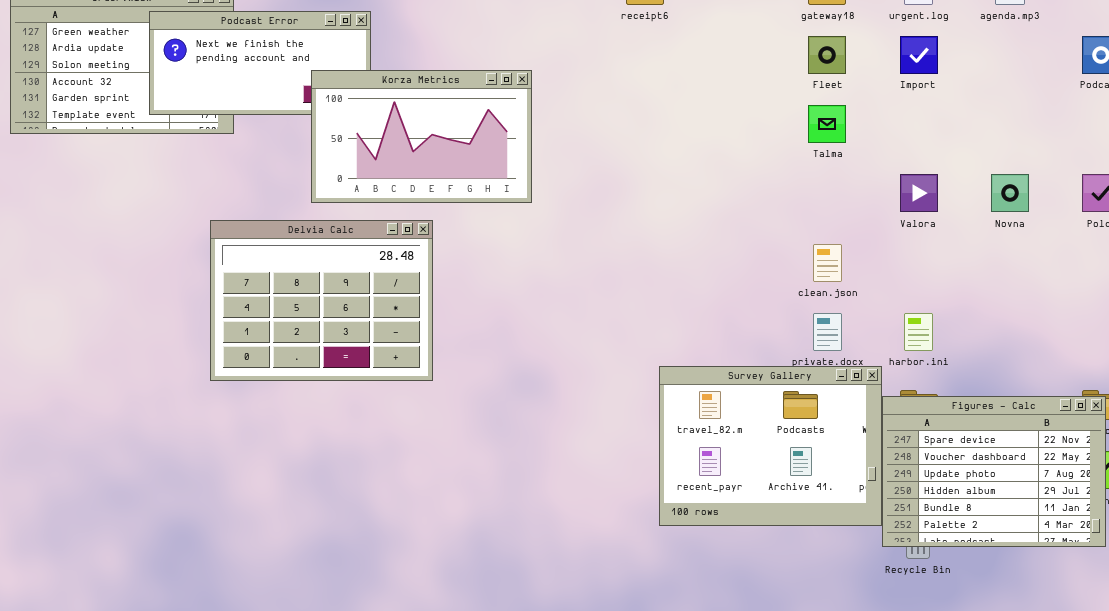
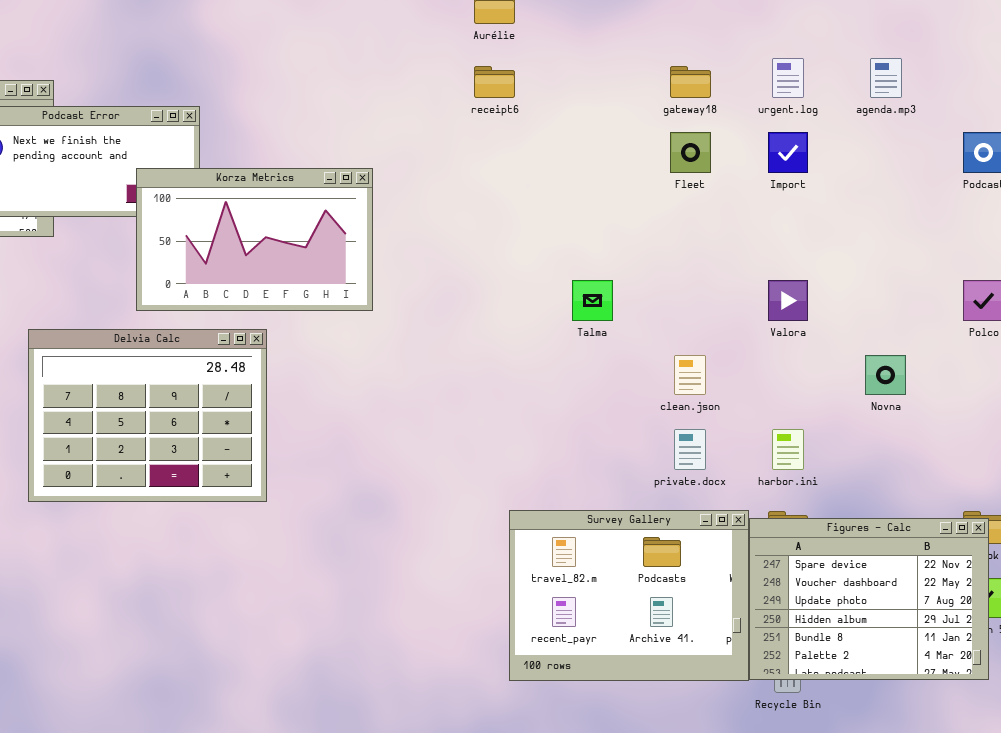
Talma: [808,105,846,143] -> [572,280,613,321], moved
Novna: [991,174,1029,212] -> [865,355,906,395], moved
Survey Gallery: [659,366,882,526] -> [509,510,749,681], moved

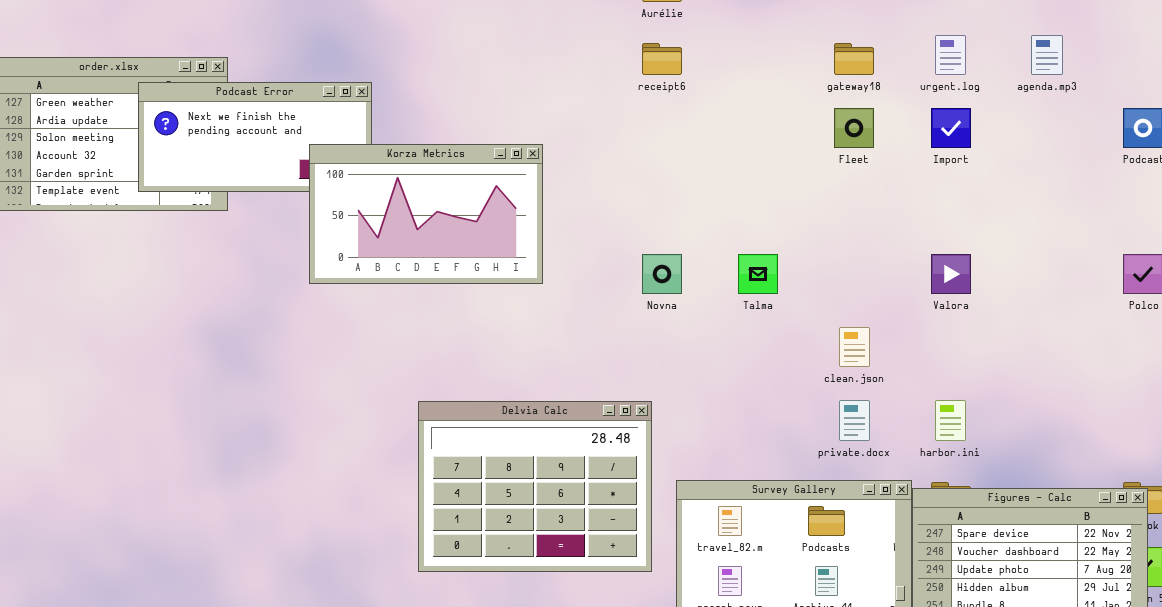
Delvia Calc: [28,329,267,502] -> [418,401,652,572], moved
Novna: [865,355,906,395] -> [642,254,682,294], moved

